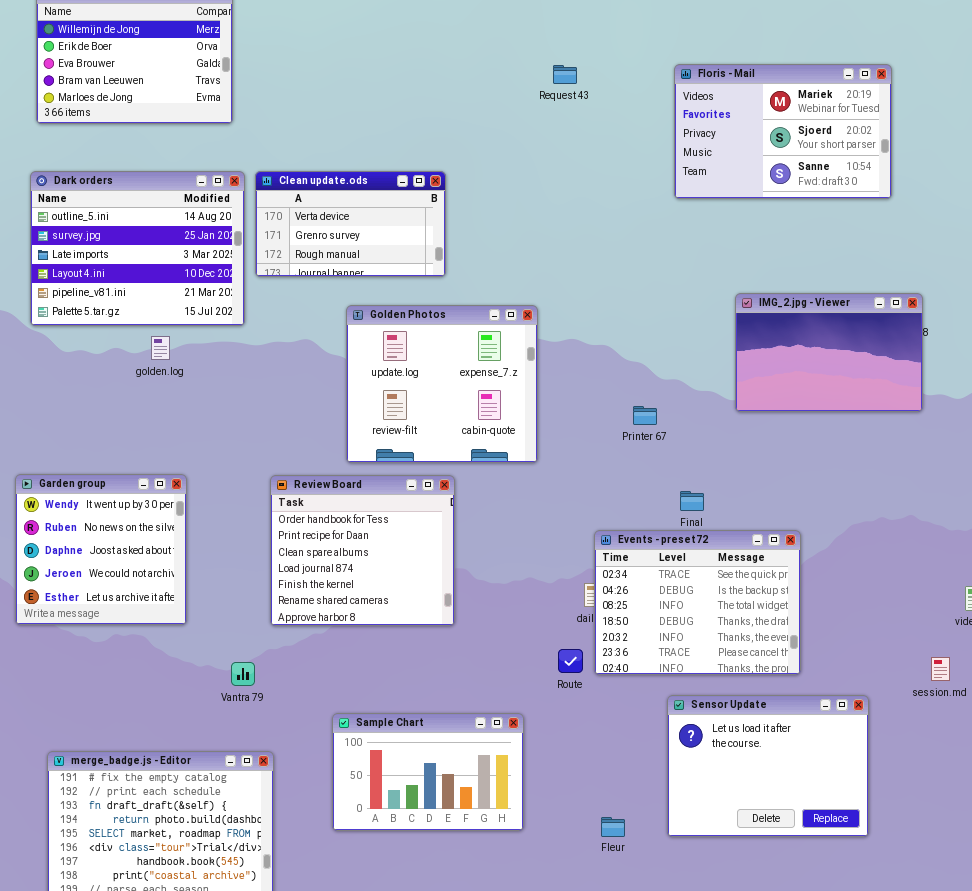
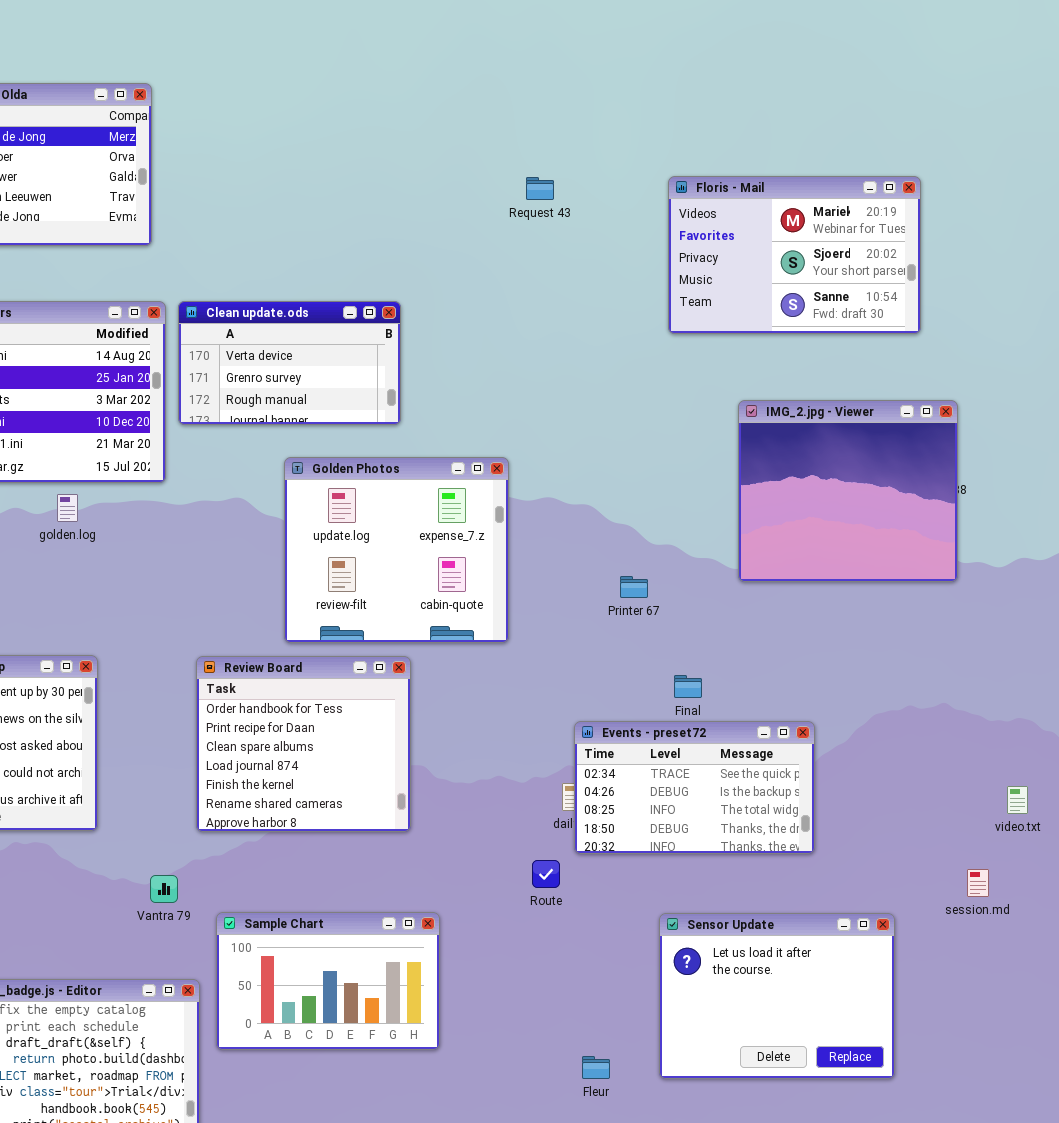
IMG_2.jpg - Viewer: [735,293,923,412] -> [738,400,958,582], resized
Events - preset72: [594,530,801,675] -> [574,721,815,854], resized
Sample Chart: [332,713,524,831] -> [216,912,440,1050], moved

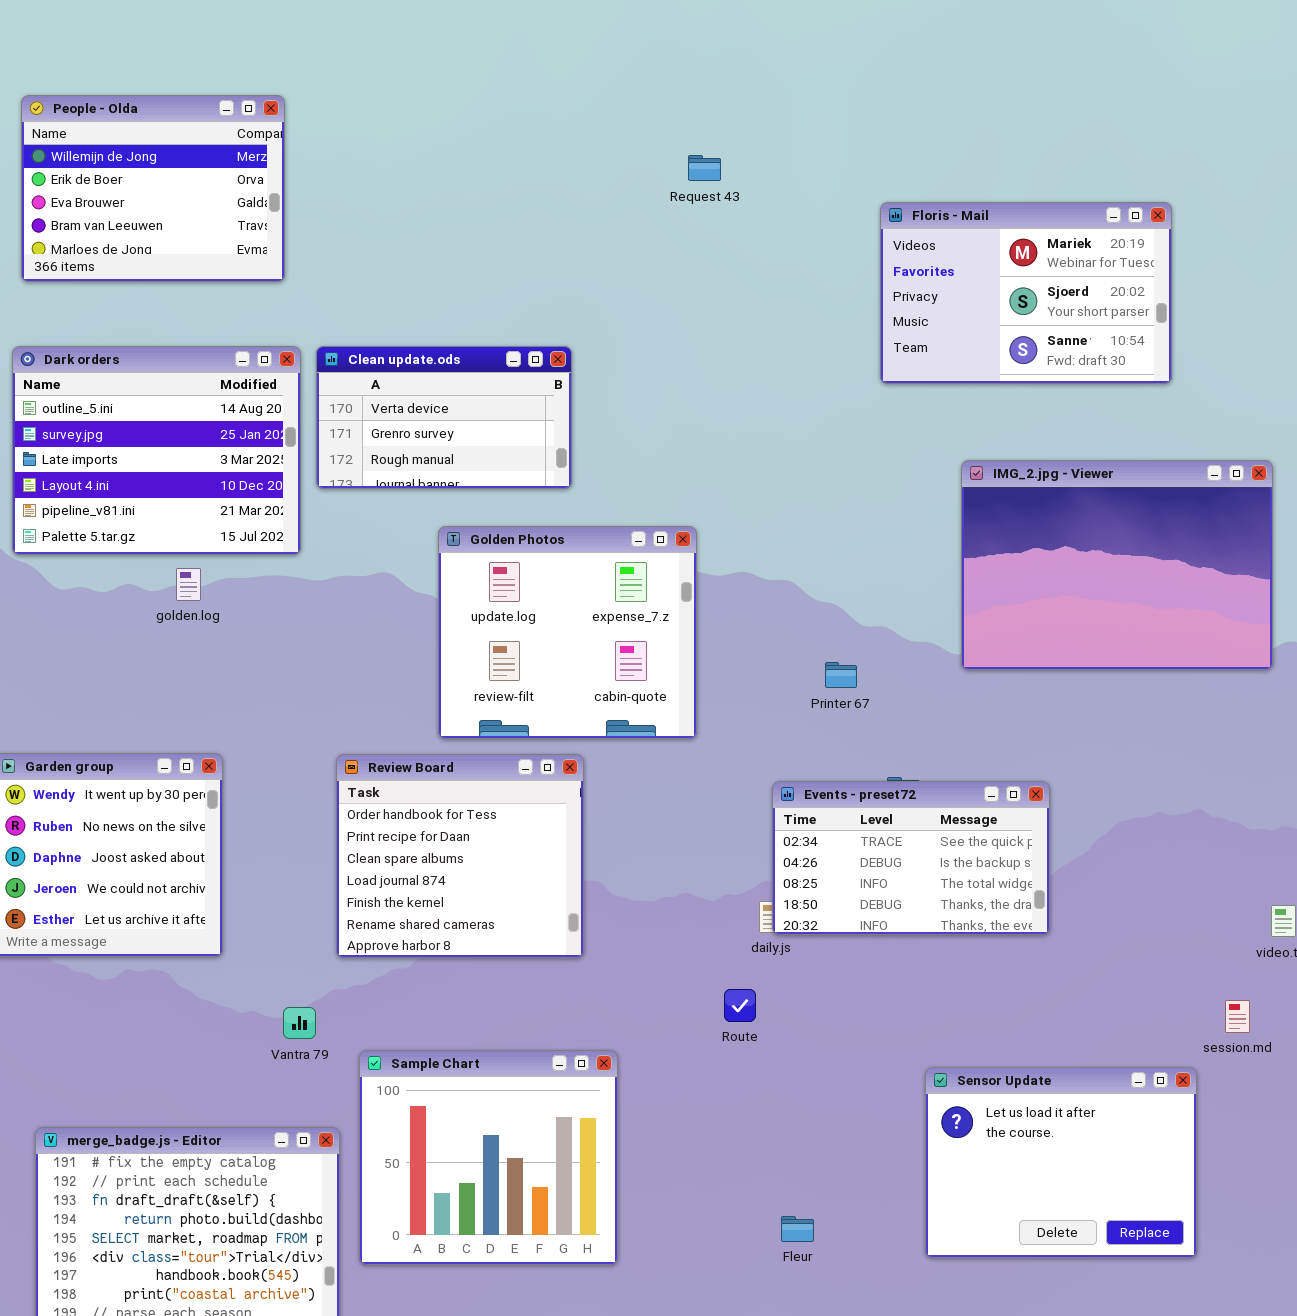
Request 43: [526,177,554,200] -> [688,155,721,181], moved
IMG_2.jpg - Viewer: [738,400,958,582] -> [961,460,1273,670], resized
Events - preset72: [574,721,815,854] -> [772,781,1050,935], moved
Sample Chart: [216,912,440,1050] -> [359,1050,618,1265], resized
Sensor Update: [659,913,895,1079] -> [925,1067,1197,1258], moved

